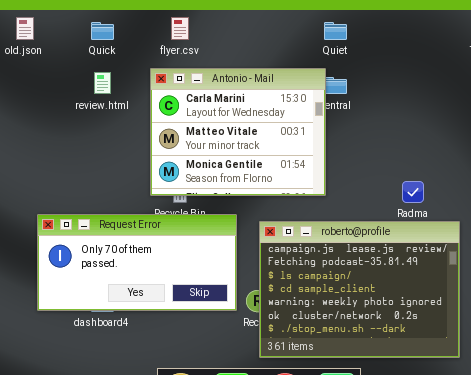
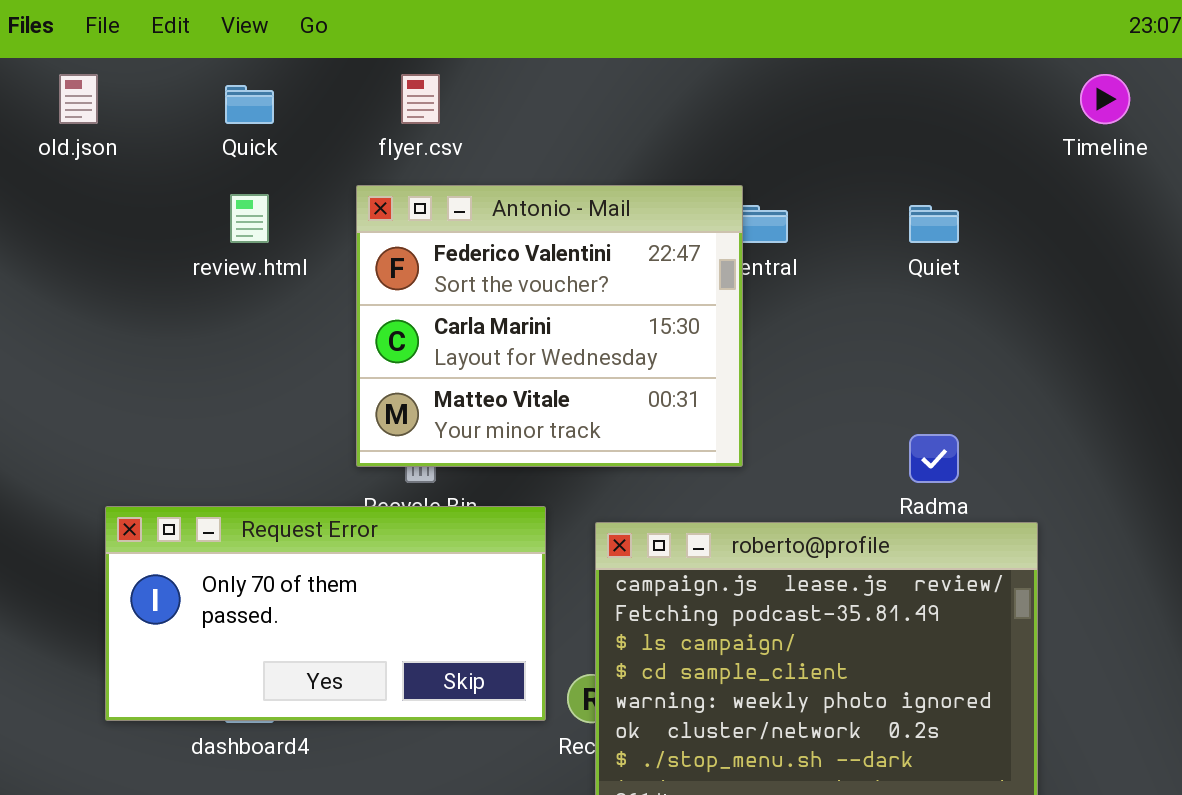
Quiet: [324,22,347,40] -> [909,205,959,243], moved
Antonio - Mail: [150,68,326,196] -> [356,185,743,467], scrolled up 1 row

